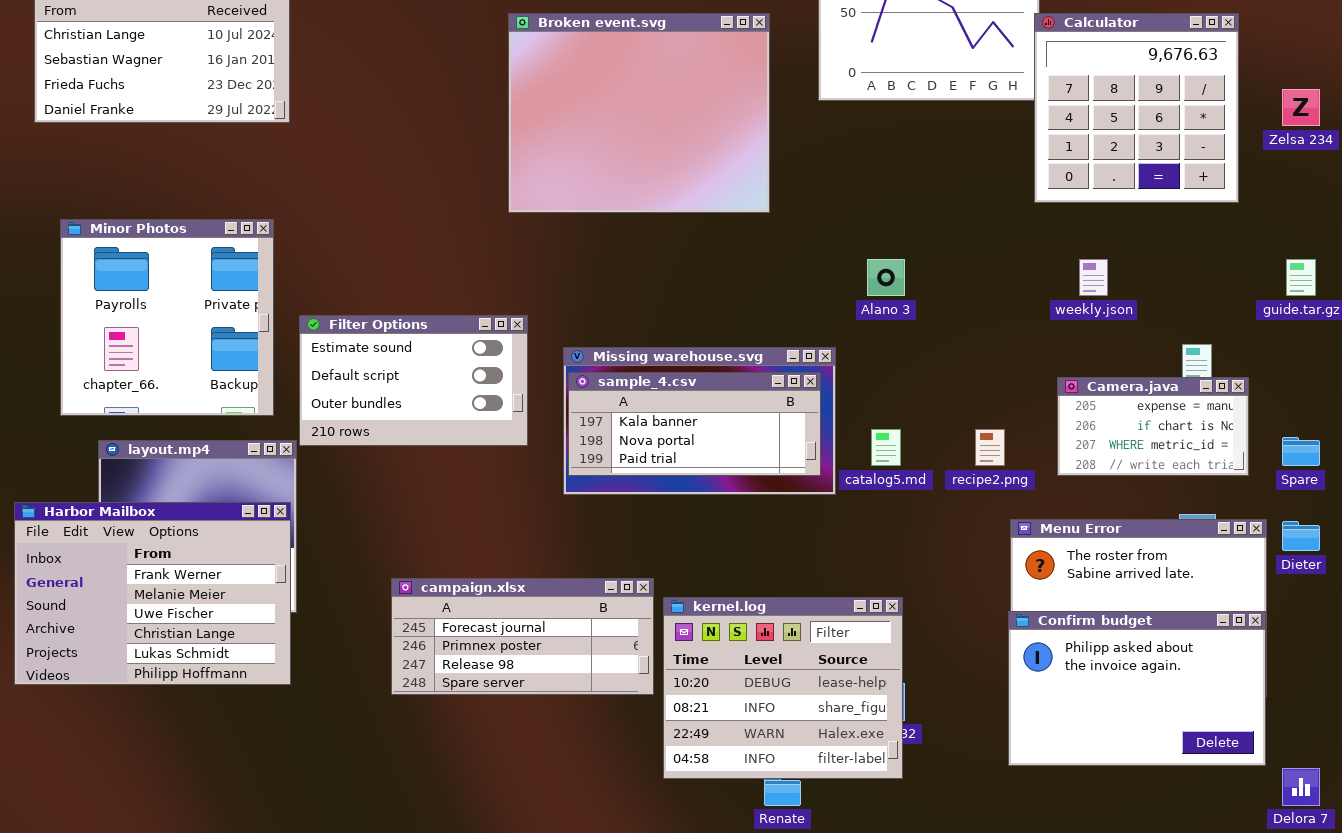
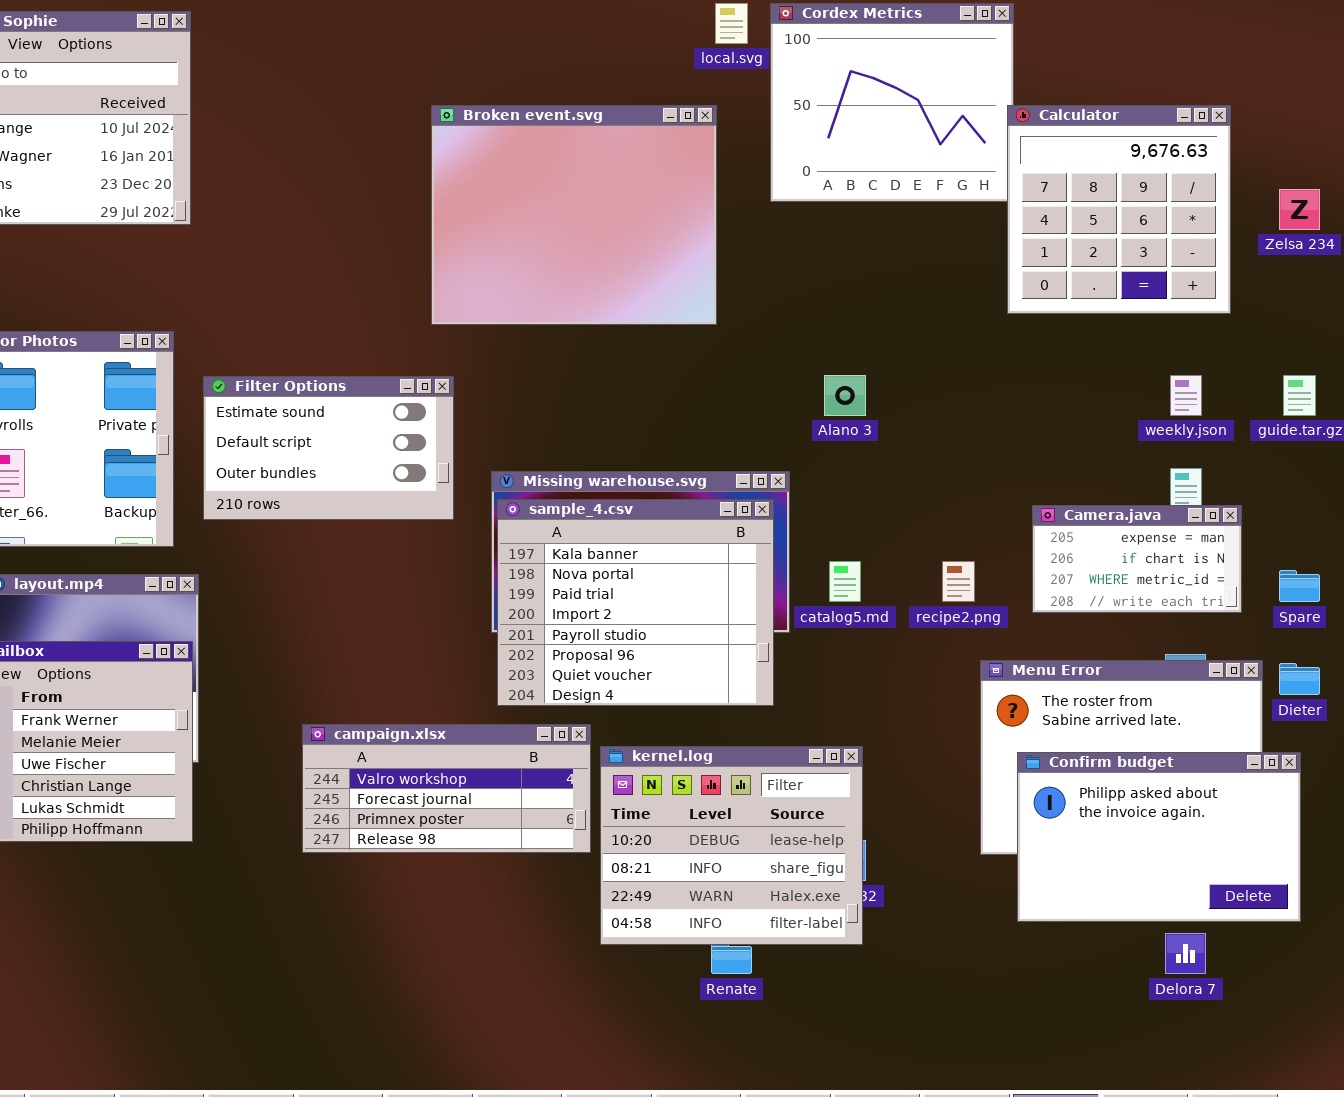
weekly.json: [1079,259,1108,296] -> [1170,375,1202,416], moved
Filter Options: [299,315,528,446] -> [203,376,454,520], moved
sample_4.csv: [568,372,821,476] -> [497,499,774,706], resized
campaign.xlsx: [391,578,654,695] -> [302,724,591,853], scrolled up 1 row
Confirm budget: [1008,611,1266,766] -> [1017,752,1301,922], moved
Delora 7: [1282,768,1320,806] -> [1165,933,1206,974], moved

